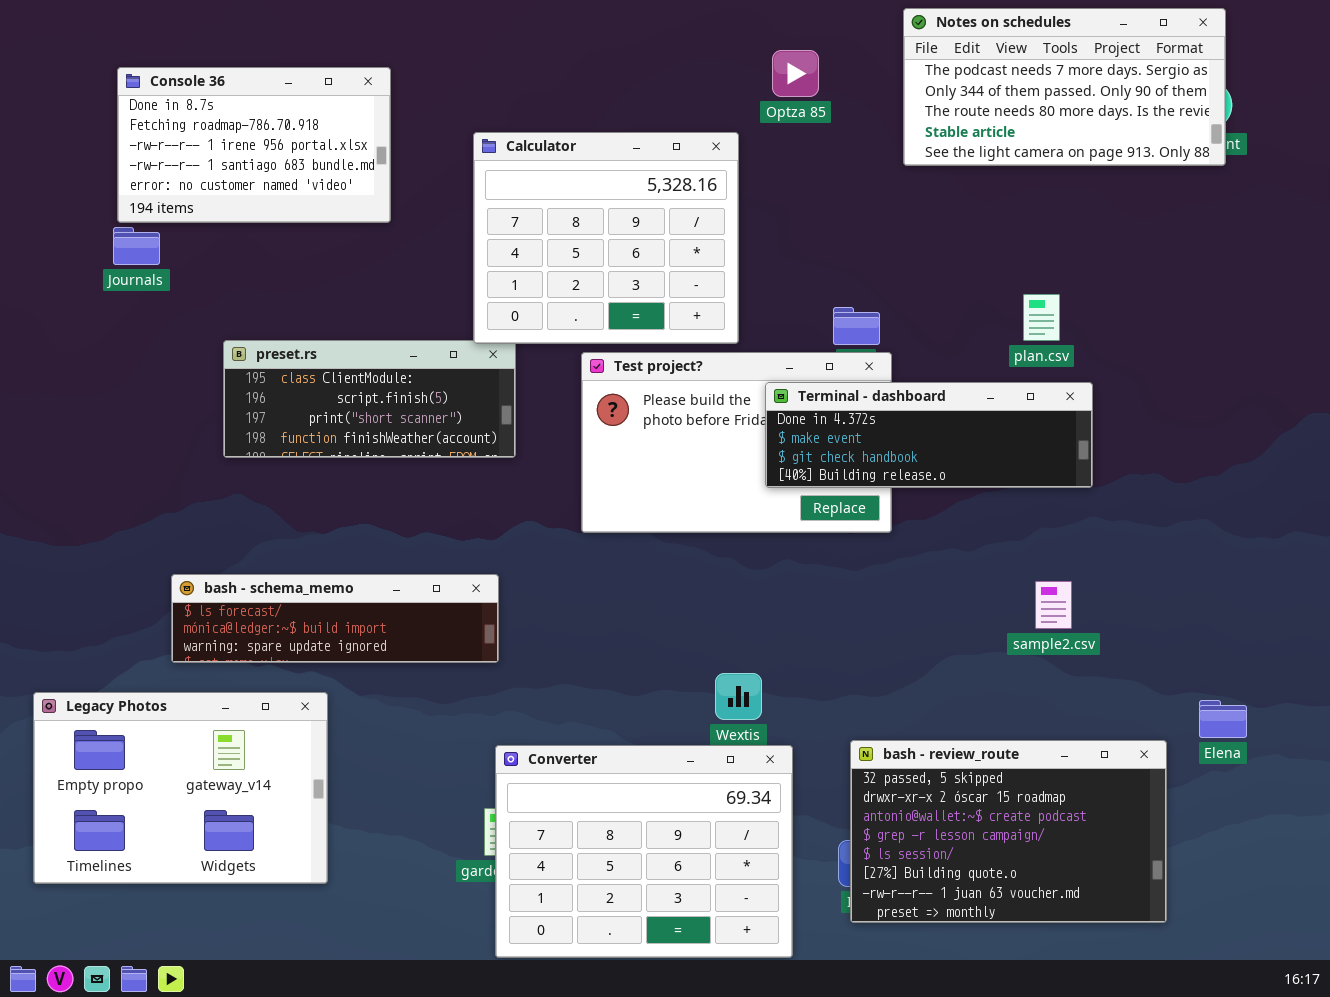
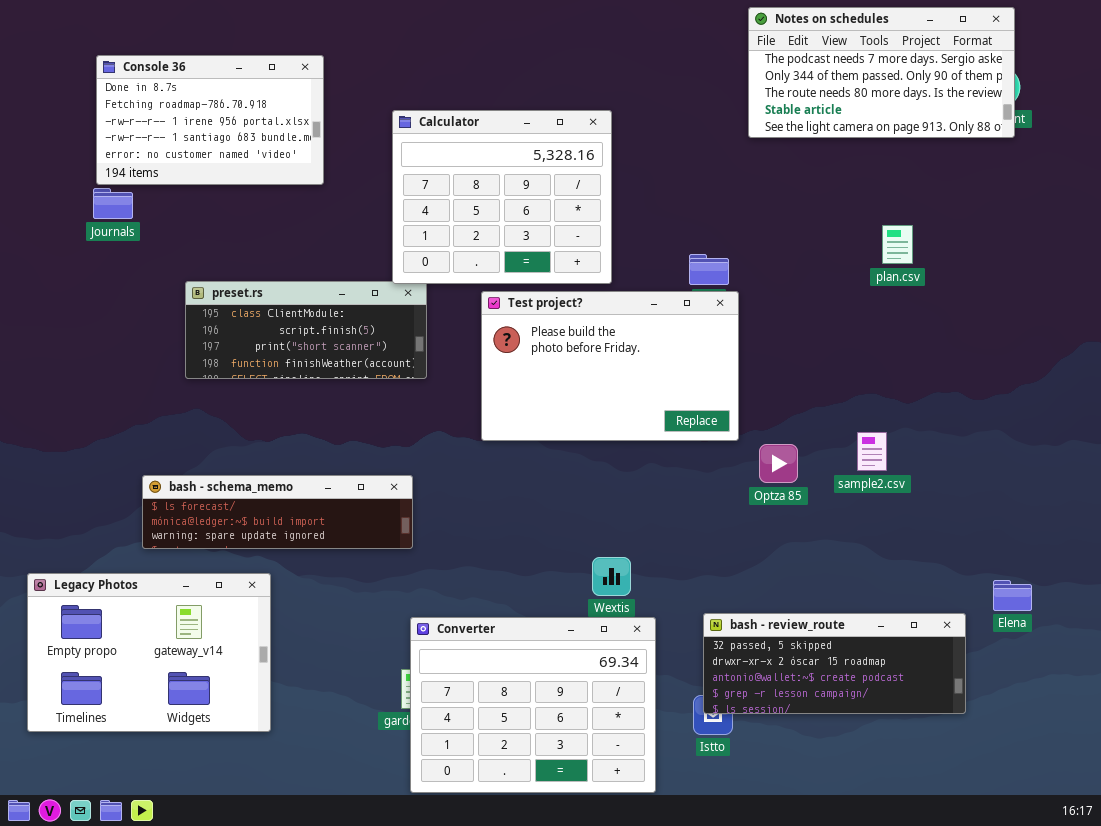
Optza 85: [772,50,819,97] -> [759,444,798,483], moved
plan.csv: [1023,294,1060,341] -> [882,225,913,264], moved
Terminal - dashboard: [765,382,1093,488] -> none, closed
sample2.csv: [1035,581,1072,629] -> [857,432,887,471], moved
bash - review_route: [850,740,1167,923] -> [703,613,966,714], resized

